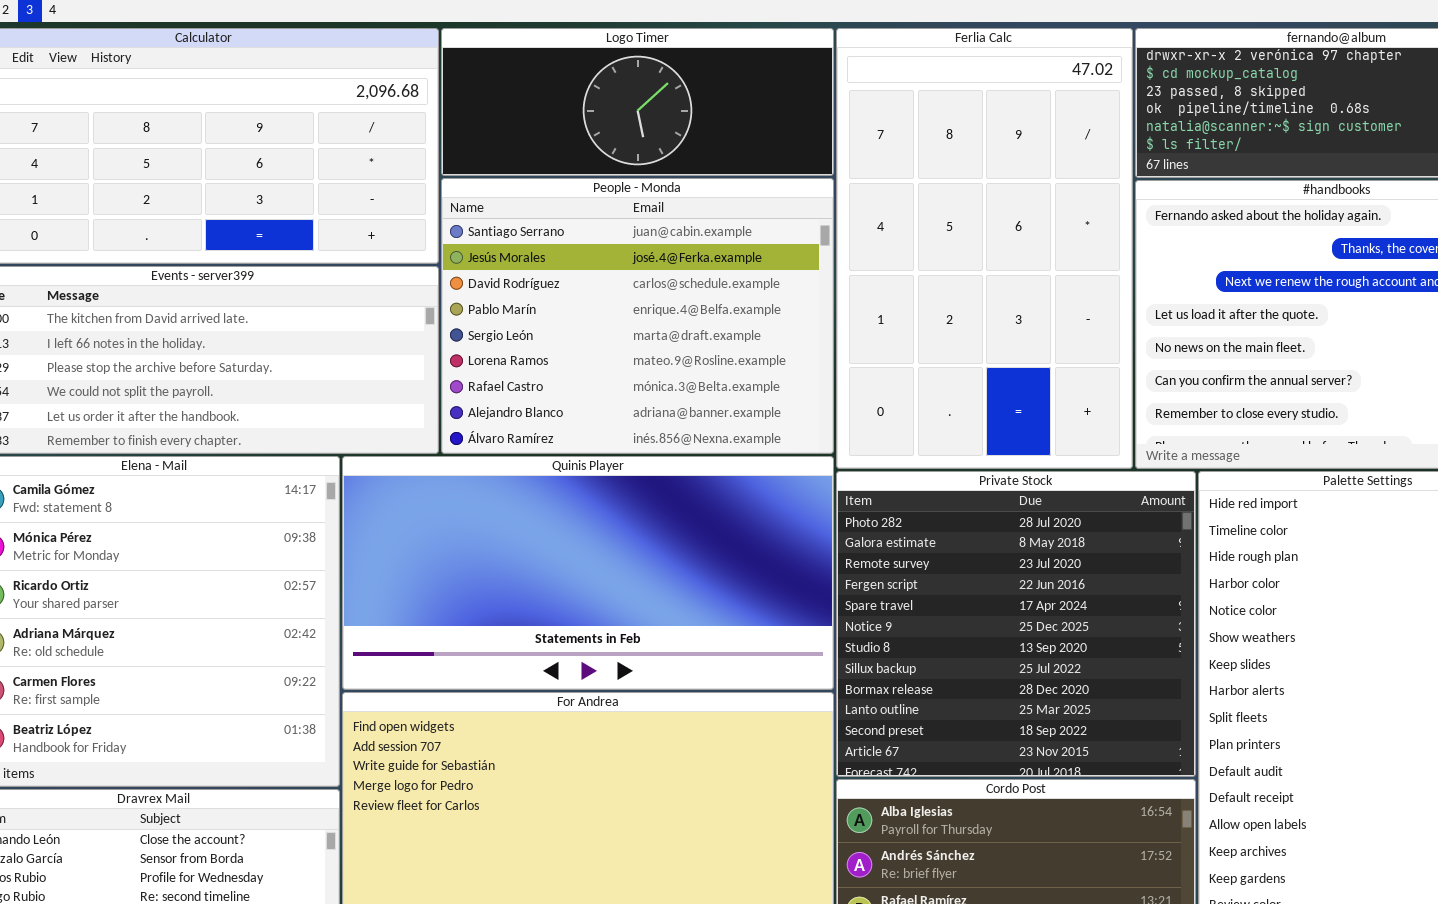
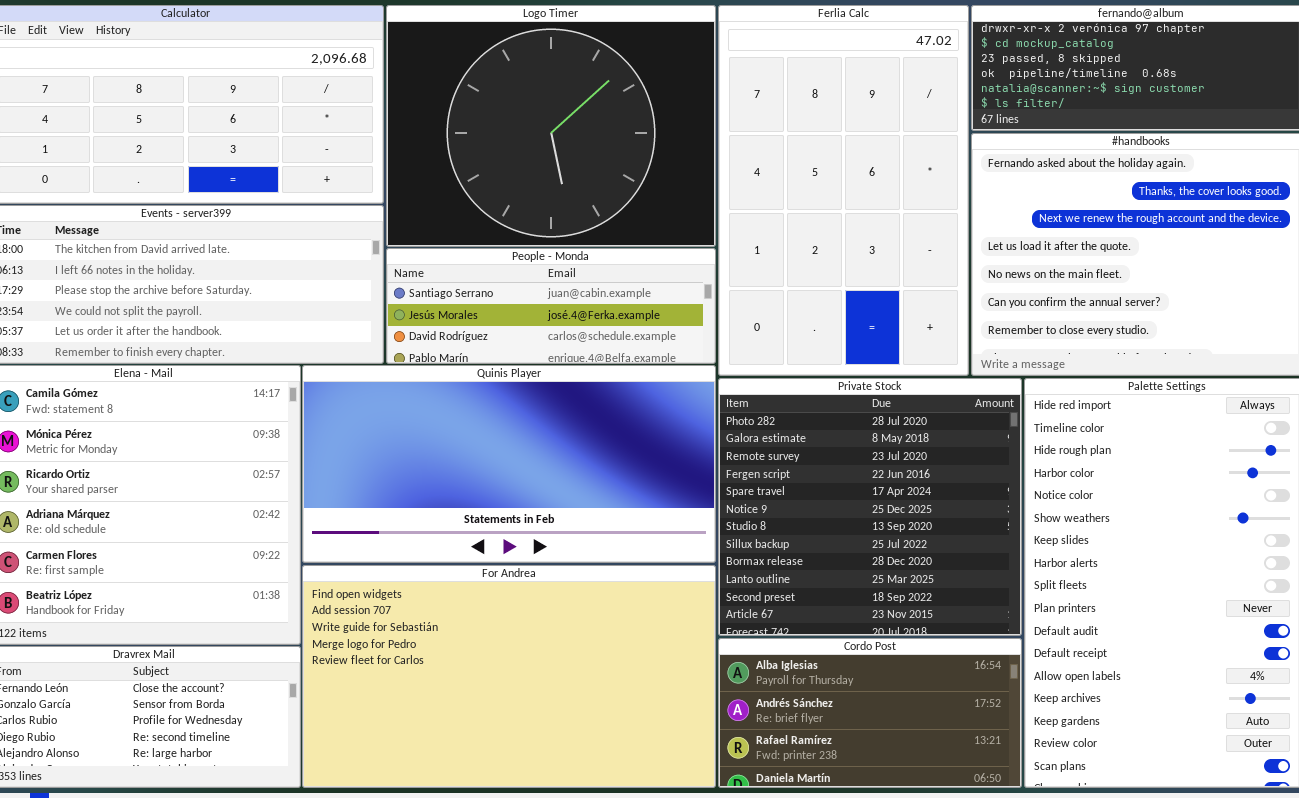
Logo Timer: [441,28,834,176] -> [386,5,716,247], resized
People - Monda: [441,178,834,454] -> [386,248,716,364], resized

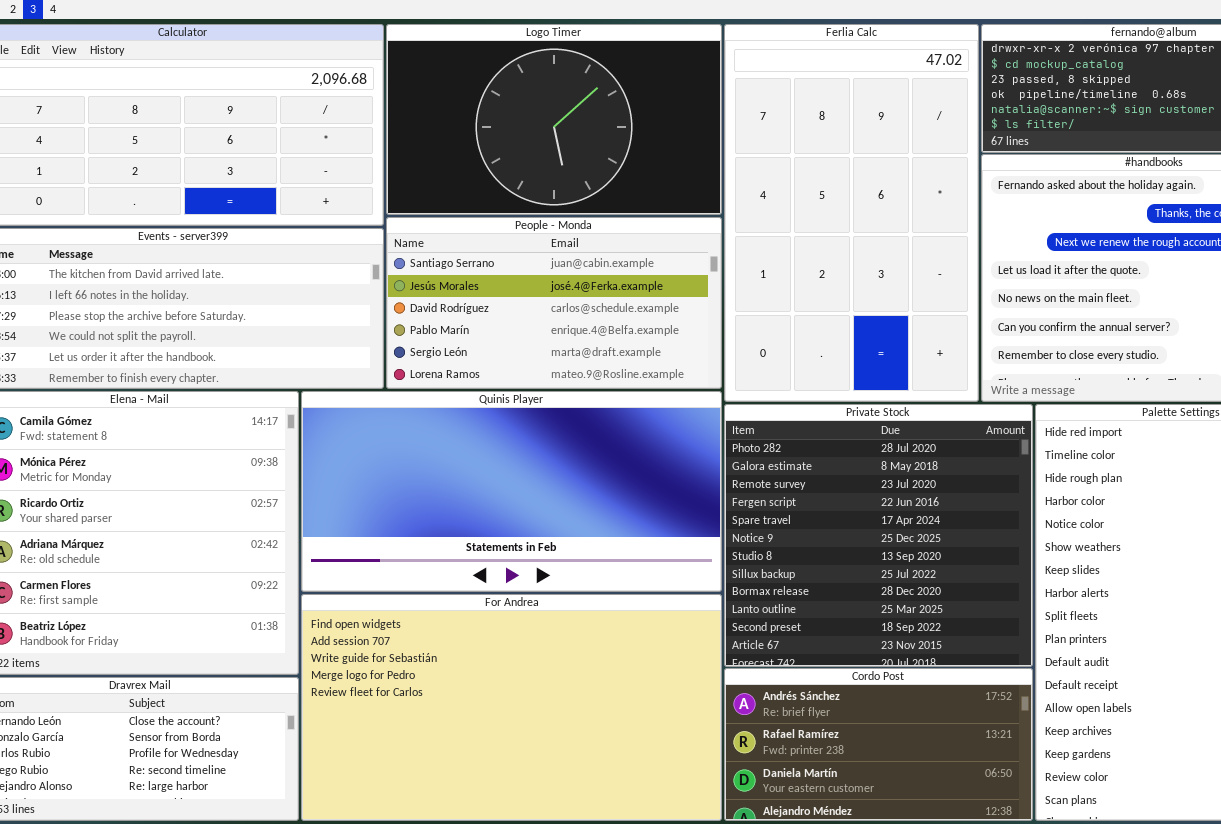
Logo Timer: [386,5,716,247] -> [386,24,722,215], resized
People - Monda: [386,248,716,364] -> [386,217,722,389], resized
Cordo Post: [718,638,1022,788] -> [724,668,1033,821], scrolled down 1 row

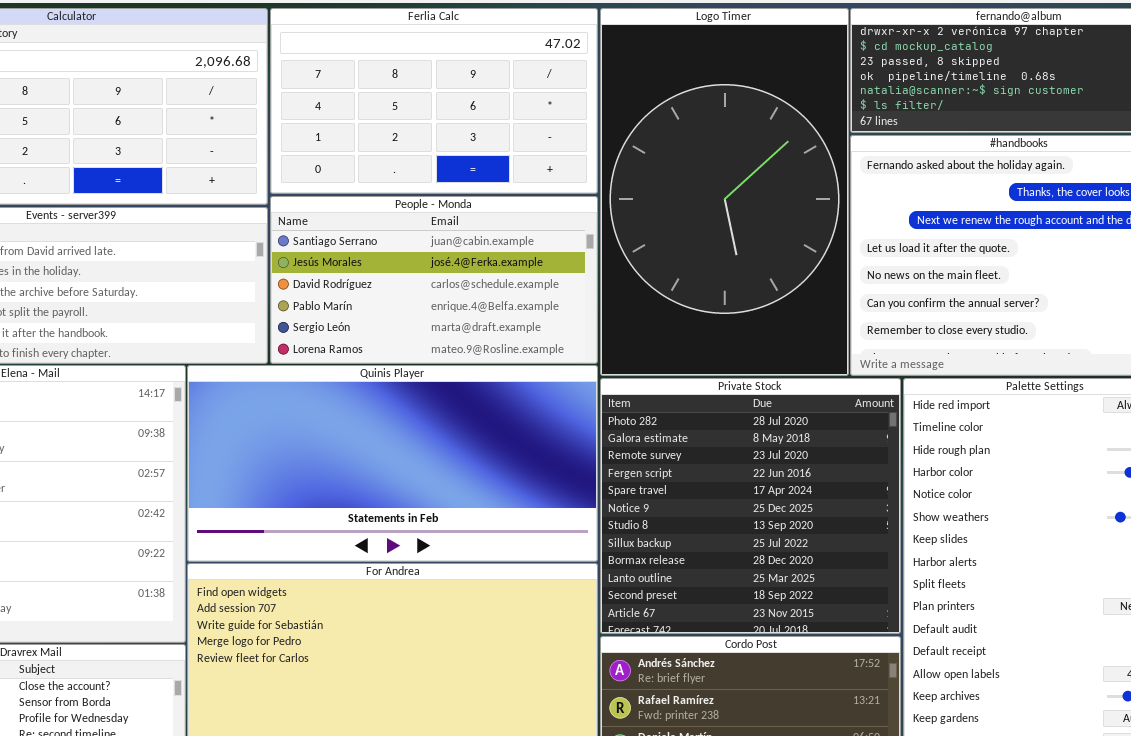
Logo Timer: [386,24,722,215] -> [600,8,849,376], moved, resized
Ferlia Calc: [724,24,979,402] -> [270,8,598,194], moved, resized

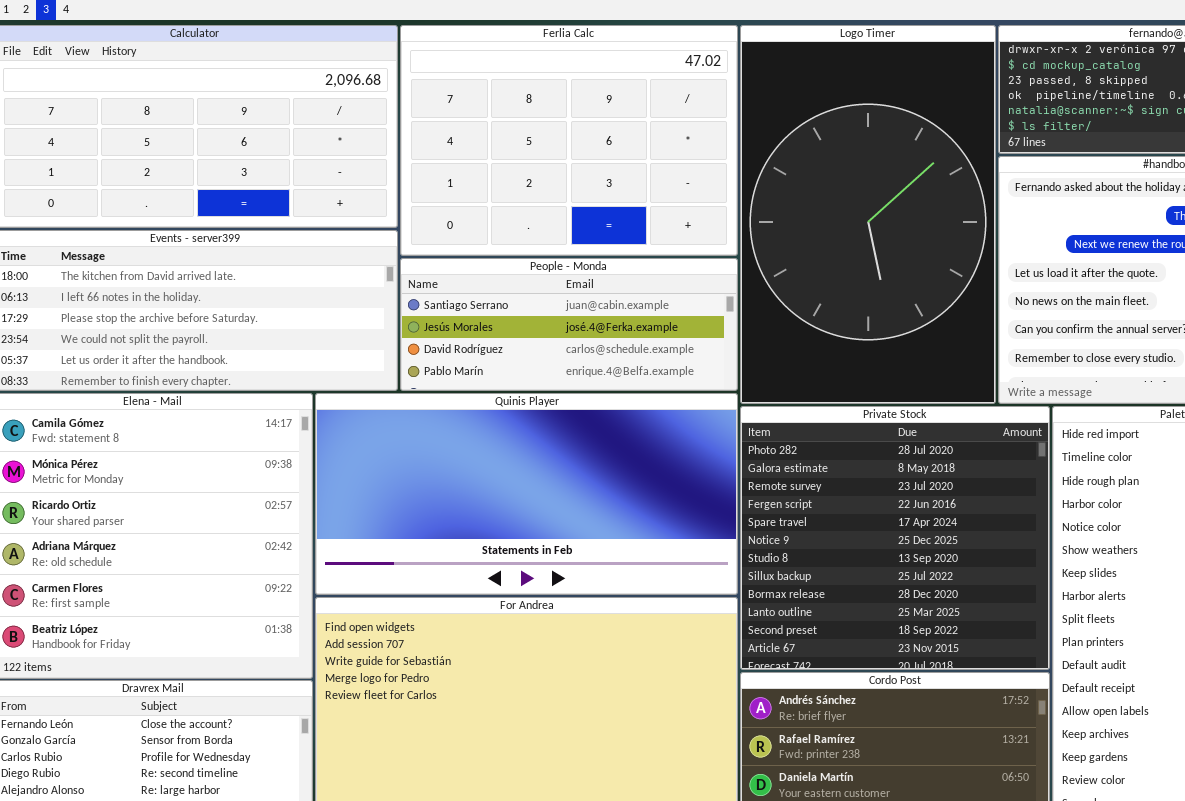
Ferlia Calc: [270,8,598,194] -> [400,25,738,256], resized
People - Monda: [270,196,598,364] -> [400,258,738,391], resized

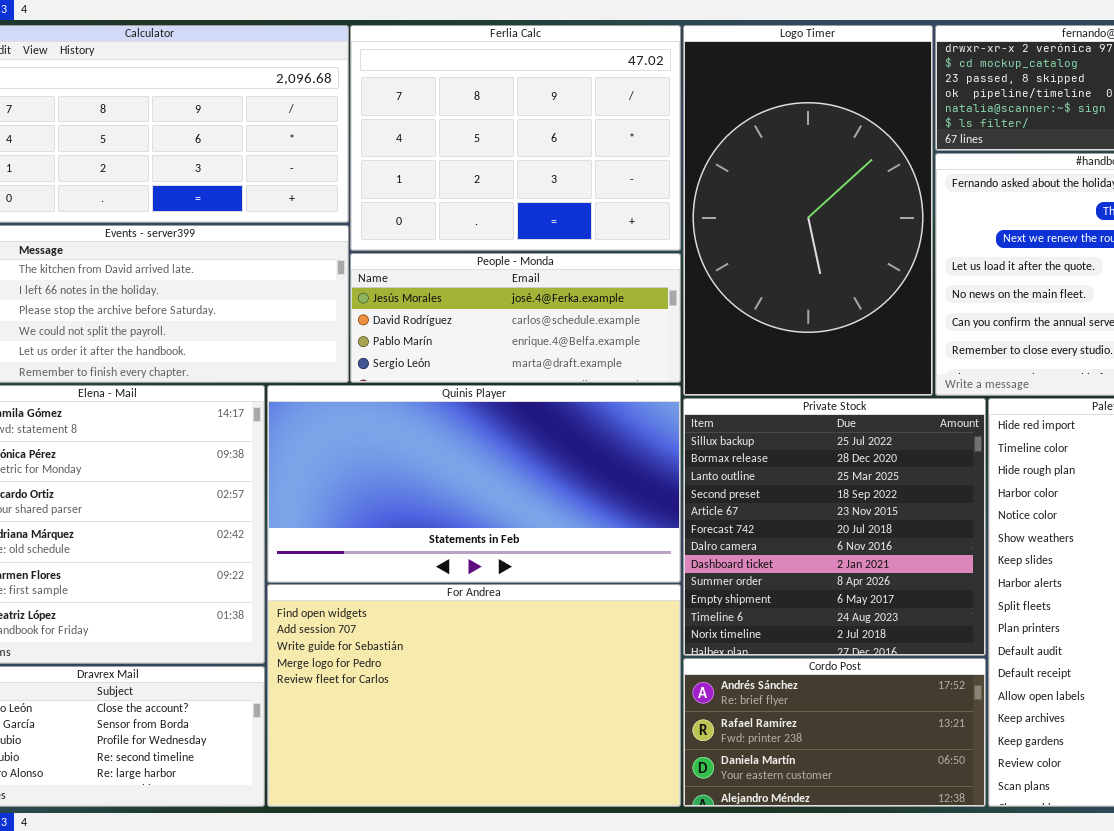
People - Monda: [400,258,738,391] -> [350,253,681,383], scrolled down 1 row
Private Stock: [740,406,1050,670] -> [683,398,986,656], scrolled down 7 rows

